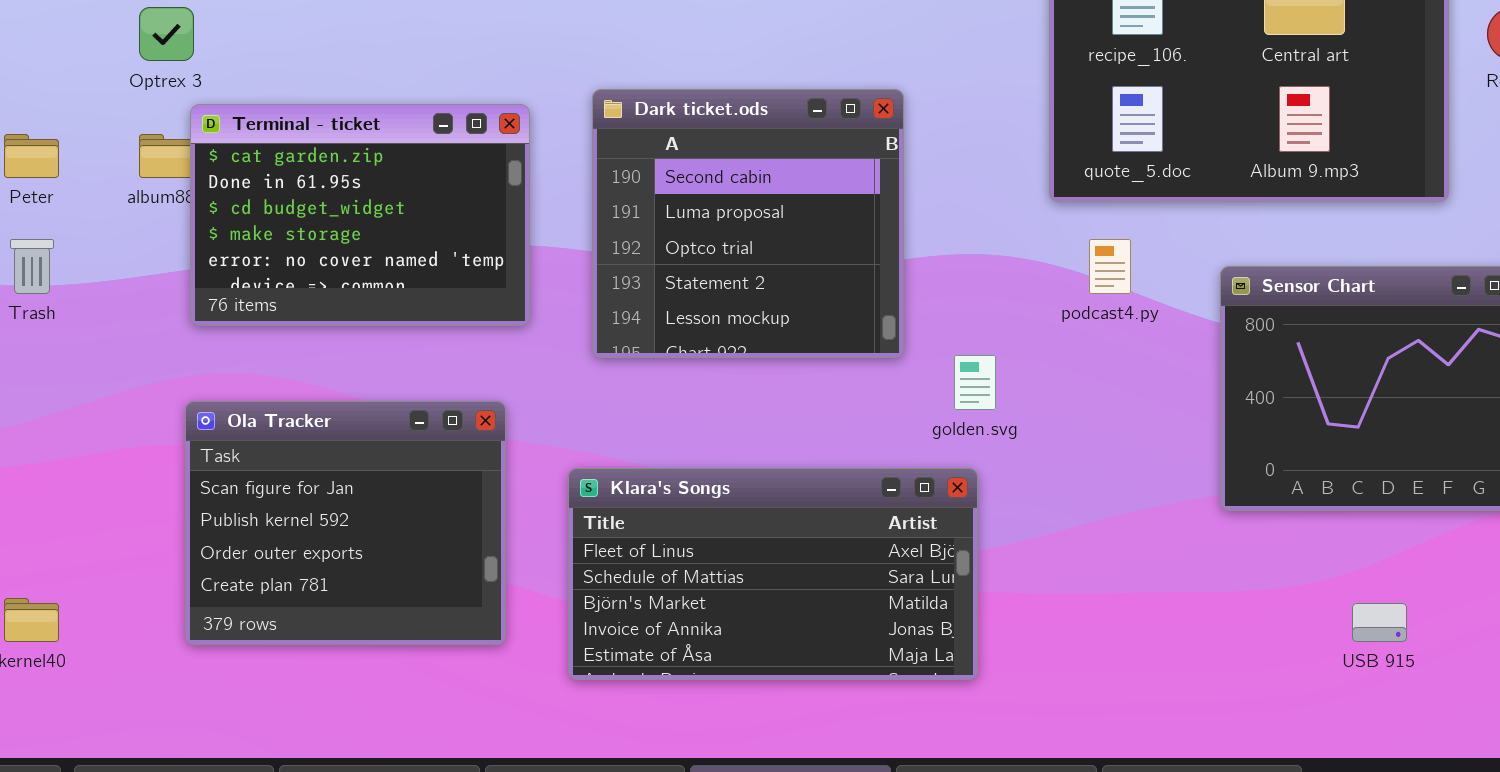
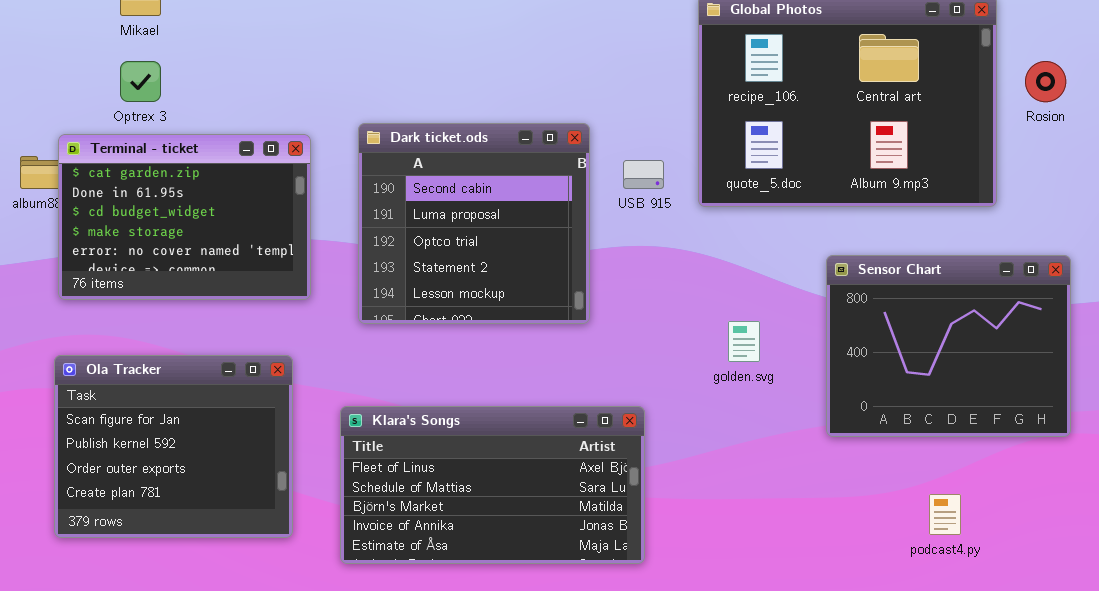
Optrex 3: [139,7,194,61] -> [120,61,161,102], moved
podcast4.py: [1089,239,1131,294] -> [929,494,961,535], moved
golden.svg: [954,355,996,410] -> [728,321,760,362], moved
USB 915: [1352,603,1407,642] -> [623,160,664,189], moved

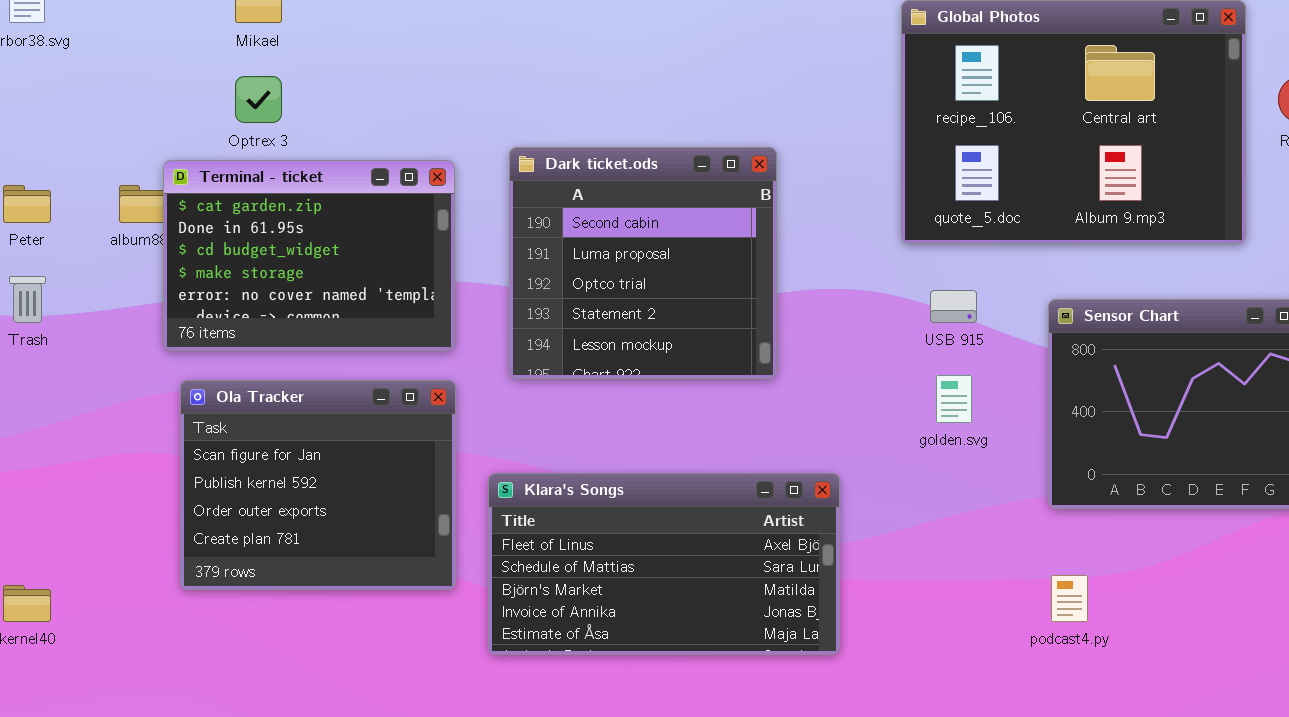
USB 915: [623,160,664,189] -> [930,290,977,323], moved
Ola Tracker: [54,355,293,538] -> [180,380,456,590], moved
podcast4.py: [929,494,961,535] -> [1051,575,1088,622], moved

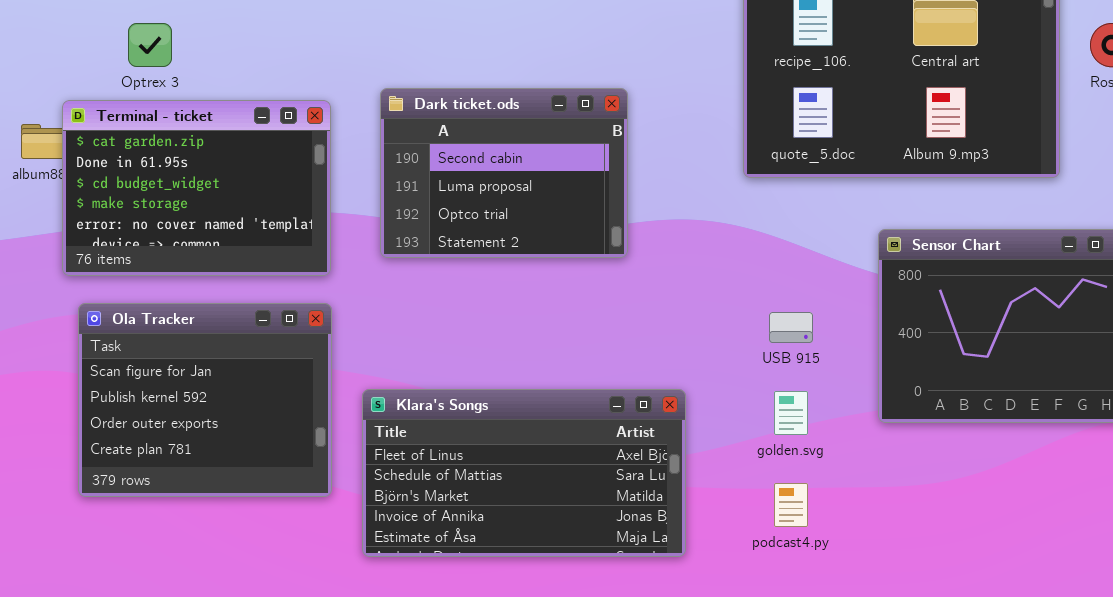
Dark ticket.ods: [509,147,777,379] -> [380,88,628,258], resized
USB 915: [930,290,977,323] -> [769,312,813,343], moved
golden.svg: [936,375,972,423] -> [774,391,808,435], moved
podcast4.py: [1051,575,1088,622] -> [774,483,808,527], moved

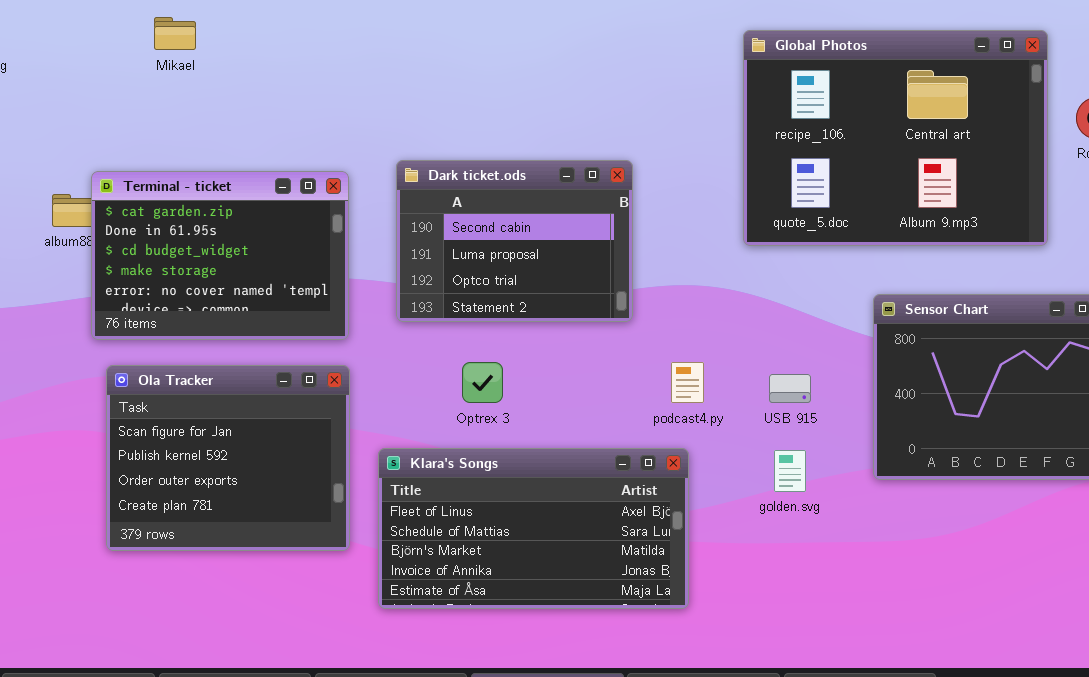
Optrex 3: [128,23,172,67] -> [462,362,503,403], moved
podcast4.py: [774,483,808,527] -> [671,362,704,403], moved

